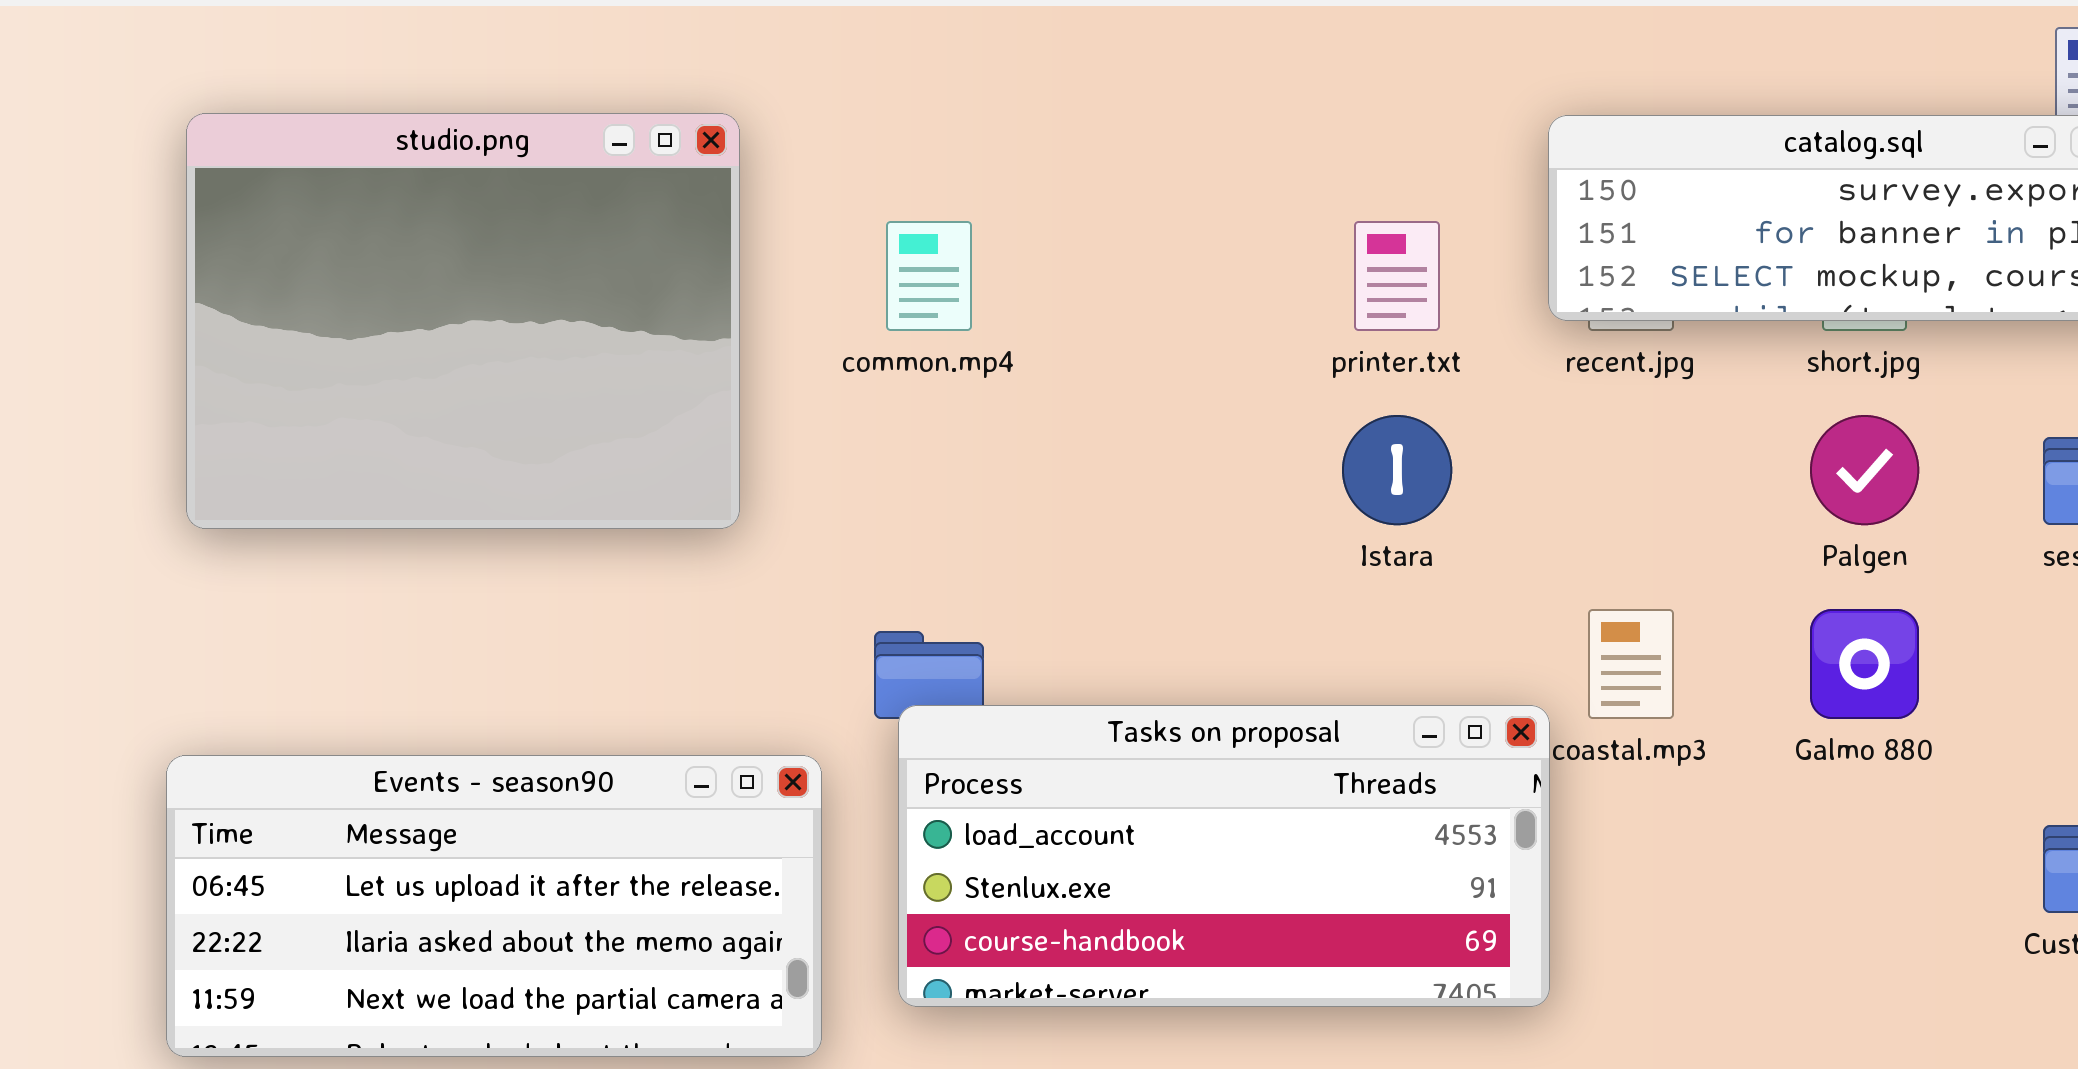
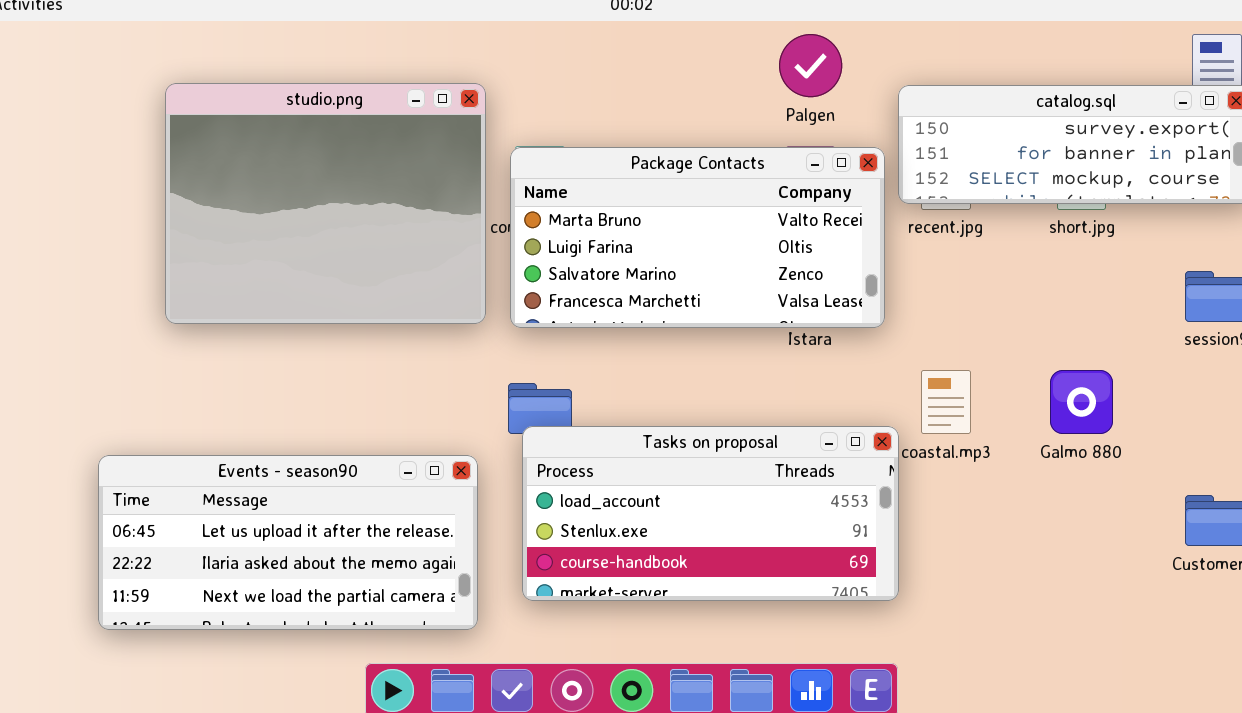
studio.png: [186,113,740,529] -> [165,83,486,324], moved
Package Contacts: none -> [510,147,885,328], opened
Palgen: [1810,415,1919,525] -> [779,34,842,97], moved

